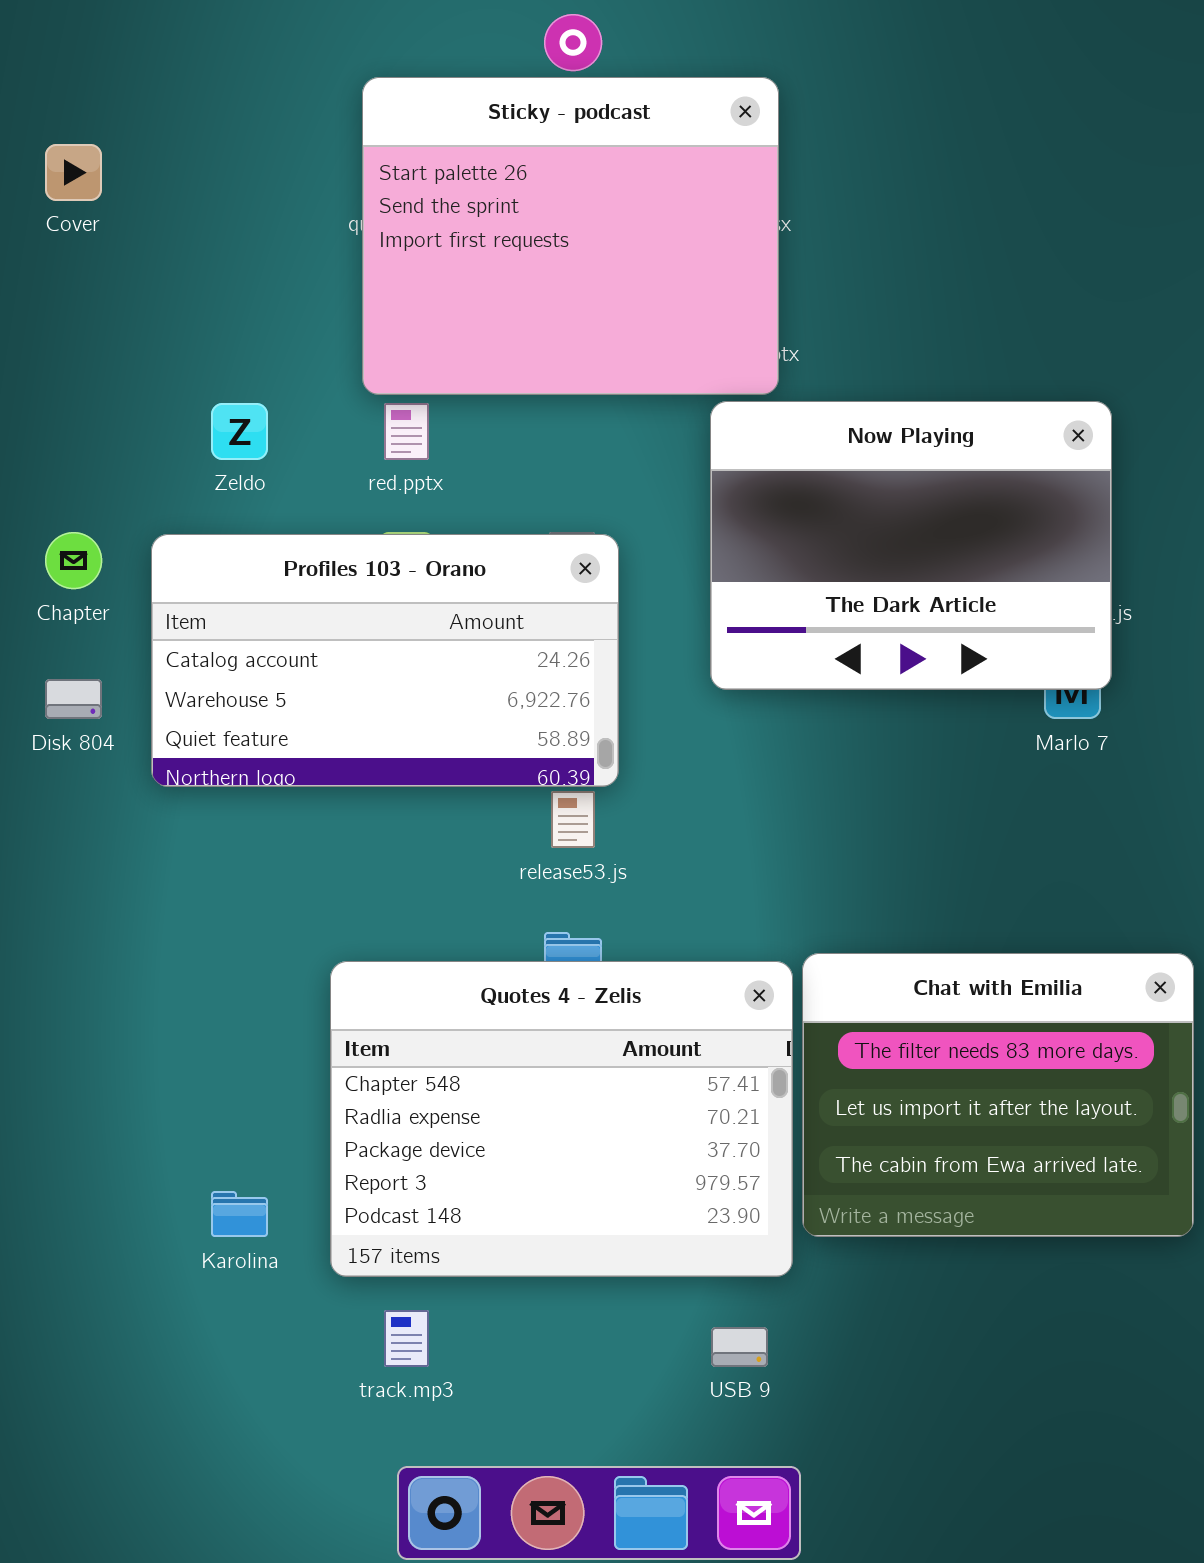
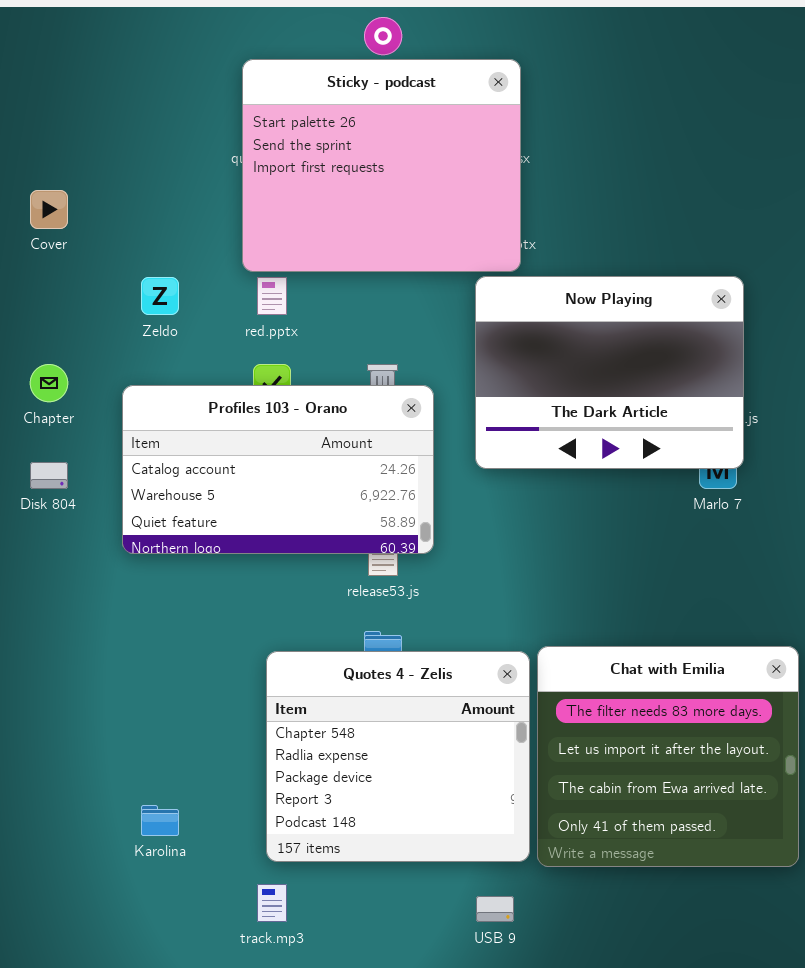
Cover: [45,144,102,201] -> [30,190,68,229], moved
Profiles 103 - Orano: [151,534,619,787] -> [122,385,434,554], moved
Chat with Emilia: [802,953,1194,1237] -> [537,646,799,867], resized
Quotes 4 - Zelis: [330,961,793,1277] -> [266,651,530,862], resized

